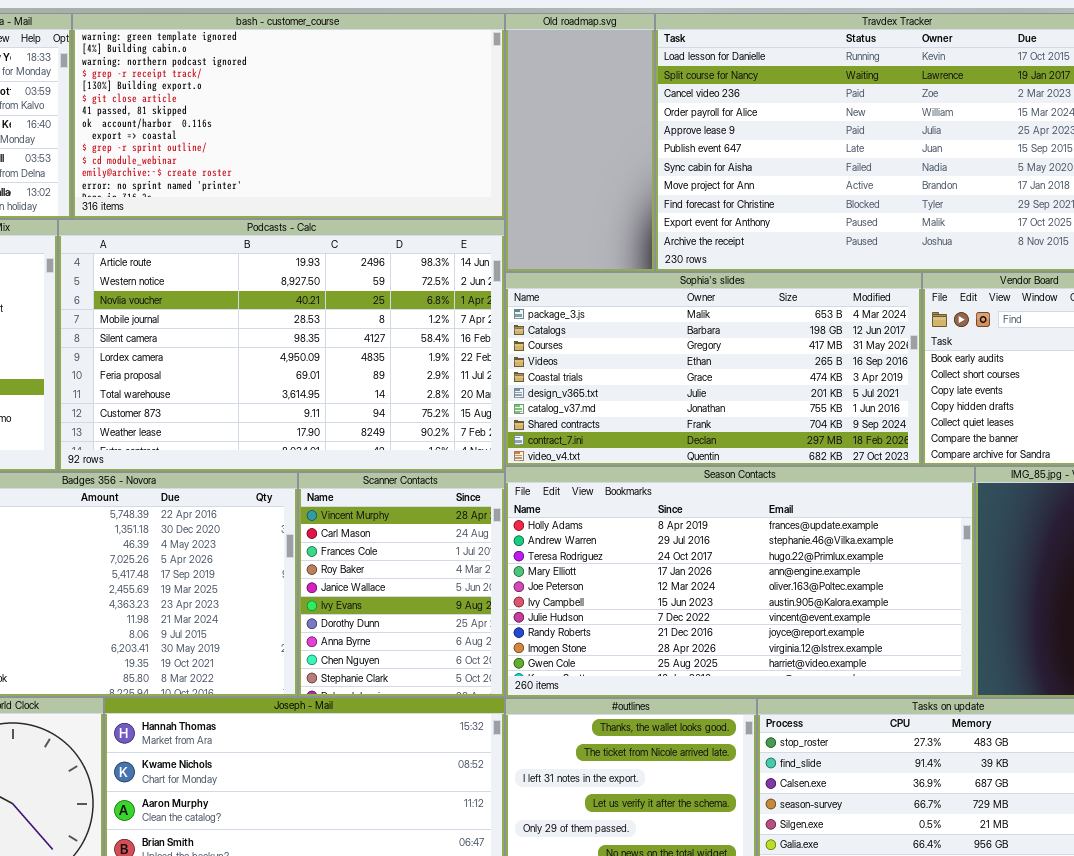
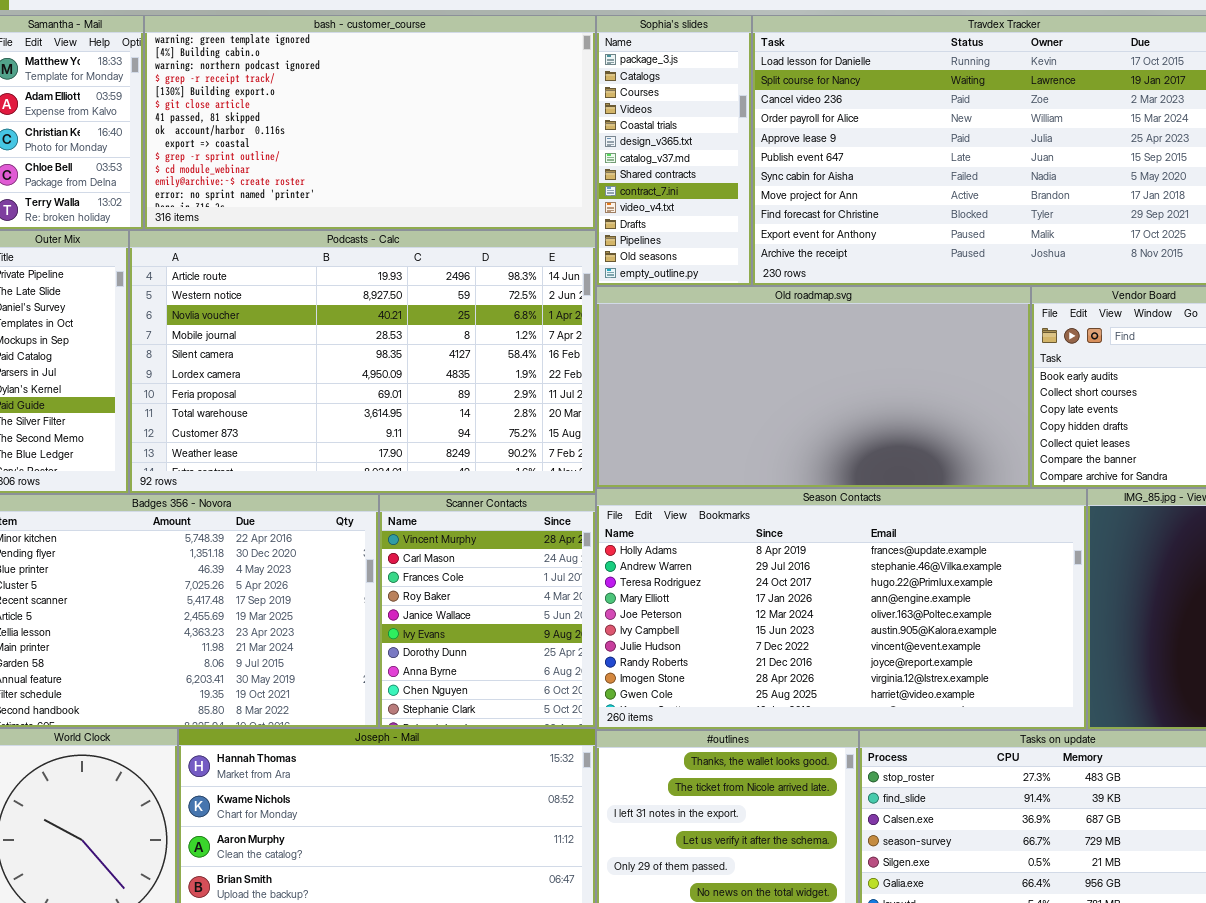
Old roadmap.svg: [505,13,655,272] -> [596,286,1031,488], moved, resized
Sophia's slides: [505,272,922,466] -> [596,15,752,286], moved, resized

